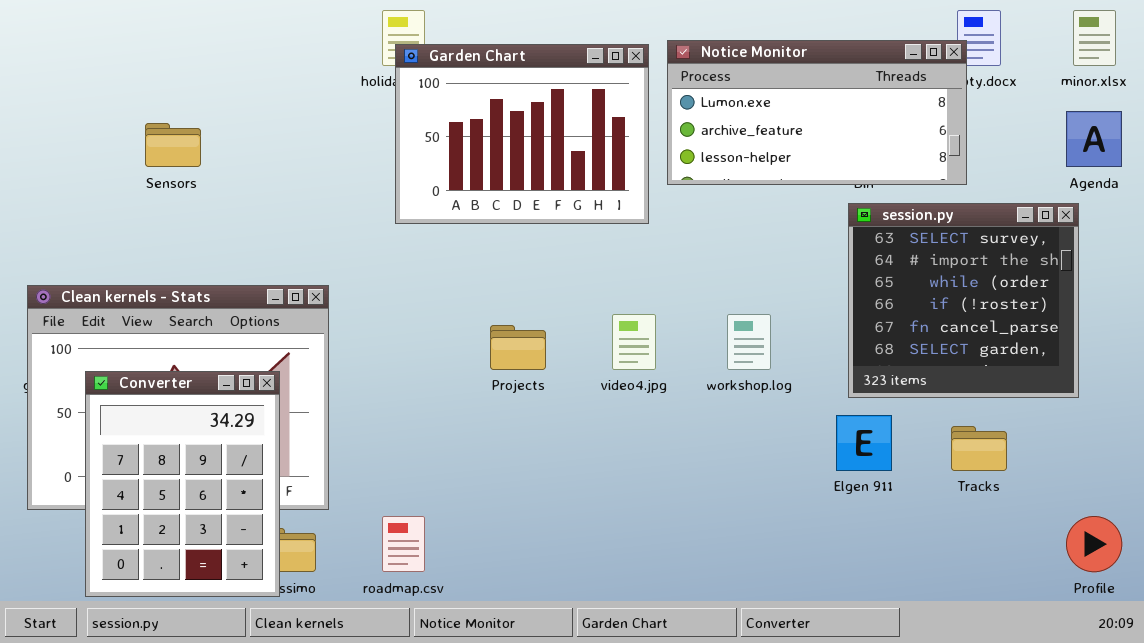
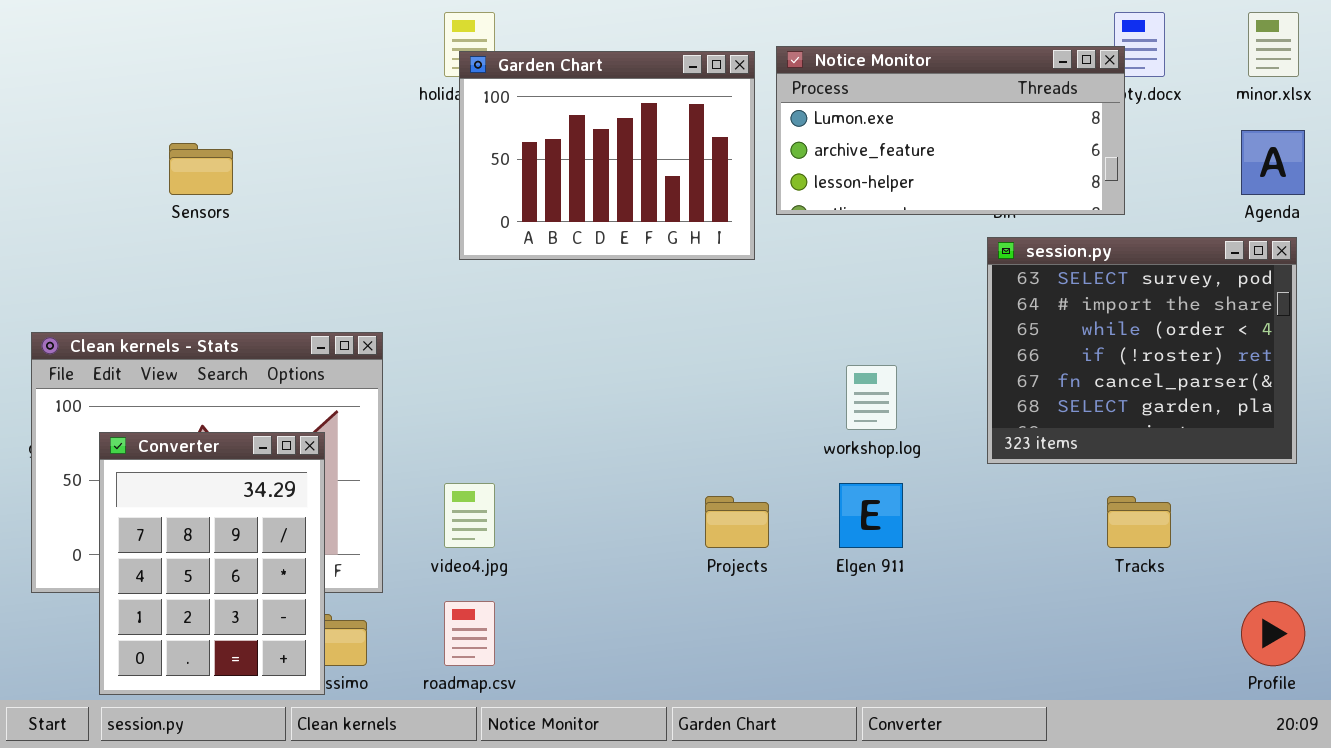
session.py: [848,203,1079,398] -> [987,237,1297,464], resized
video4.jpg: [612,314,656,370] -> [444,483,495,548], moved
Projects: [490,325,546,370] -> [705,496,769,548], moved
Elgen 911: [836,415,892,471] -> [839,483,903,548], moved

